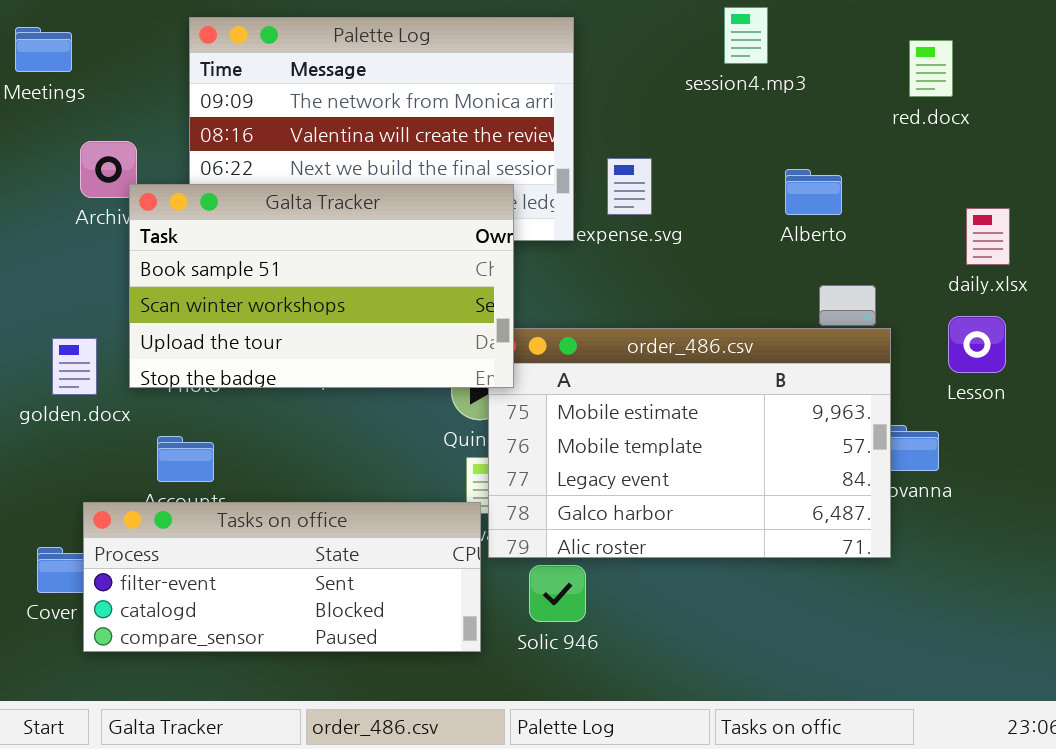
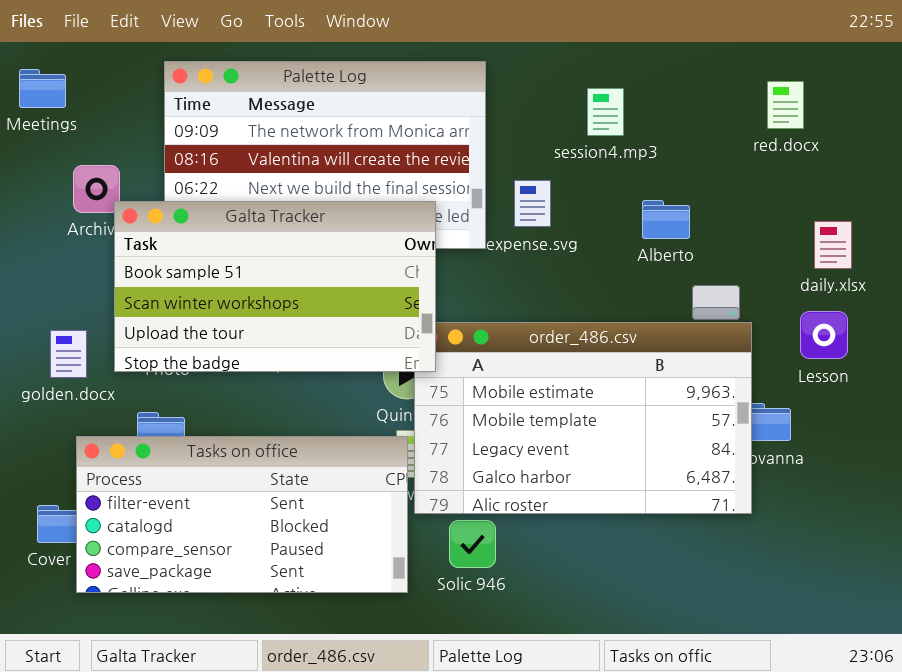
session4.mp3: [724,7,768,64] -> [587,88,624,136], moved
Alberto: [785,169,842,215] -> [642,200,690,239], moved
Tasks on office: [83,502,481,652] -> [76,436,408,593], resized

